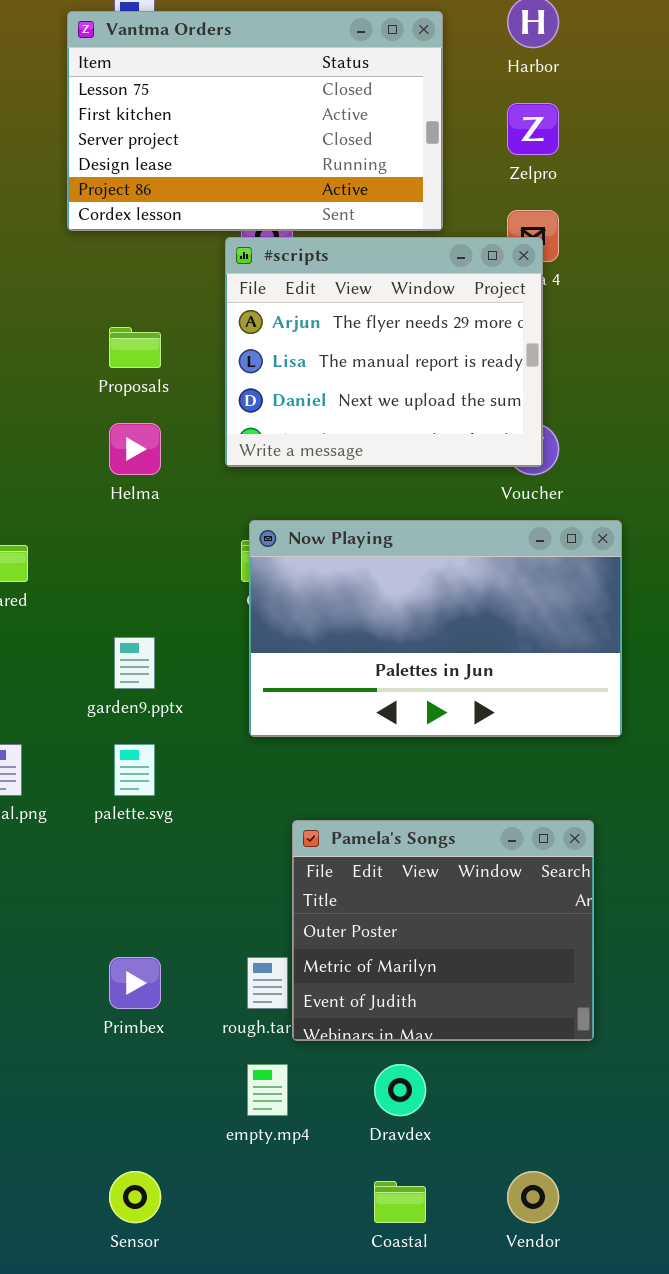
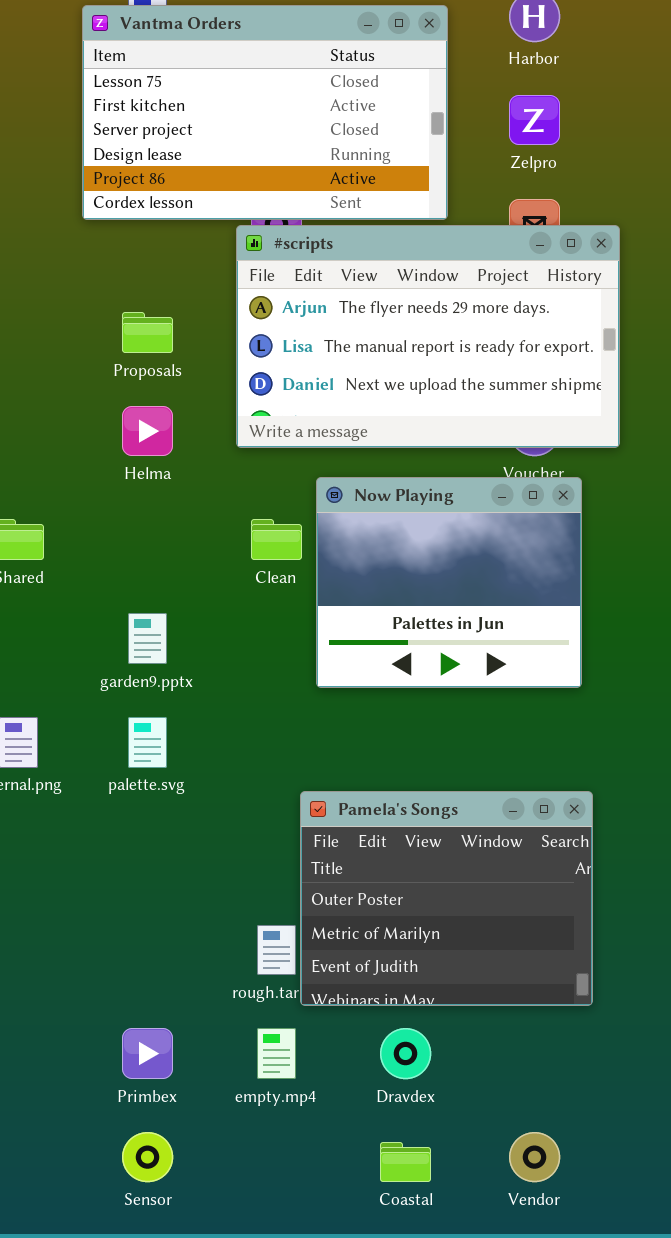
#scripts: [225,237,543,467] -> [236,225,620,448], resized
Now Playing: [249,520,622,737] -> [316,477,582,688], moved, resized
Primbex: [109,957,161,1009] -> [122,1028,173,1079], moved

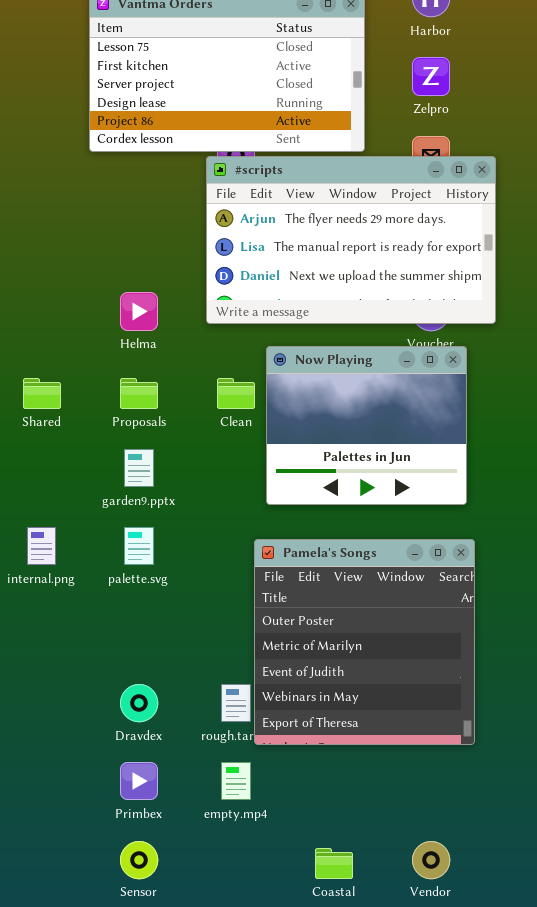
Proposals: [122,312,173,353] -> [120,378,158,409], moved
Pamela's Songs: [300,791,593,1006] -> [254,539,475,745], resized
Dravdex: [380,1028,431,1079] -> [120,684,158,722], moved

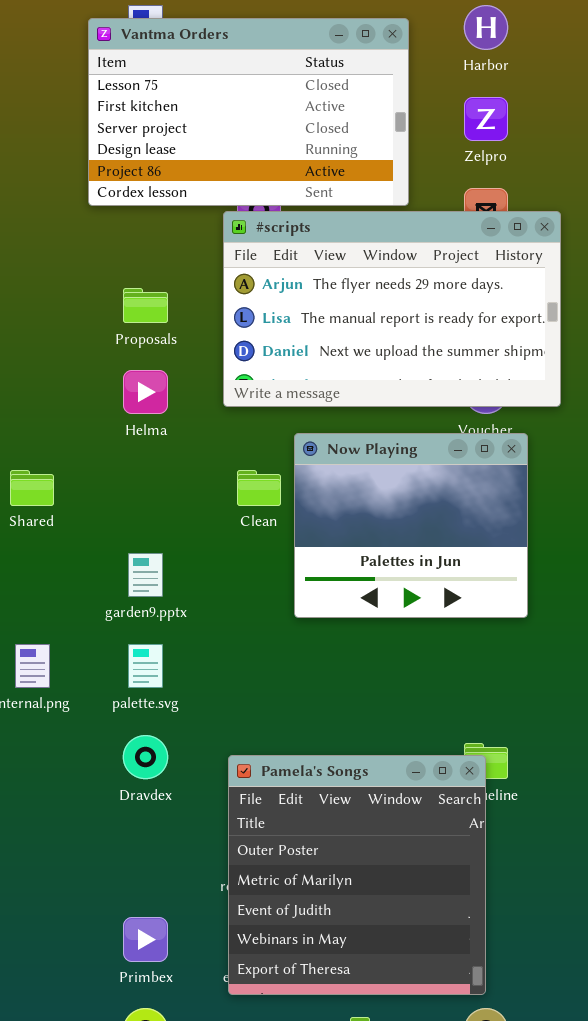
Proposals: [120,378,158,409] -> [123,288,168,323], moved
Pamela's Songs: [254,539,475,745] -> [228,755,486,995], moved
Dravdex: [120,684,158,722] -> [123,735,168,779], moved

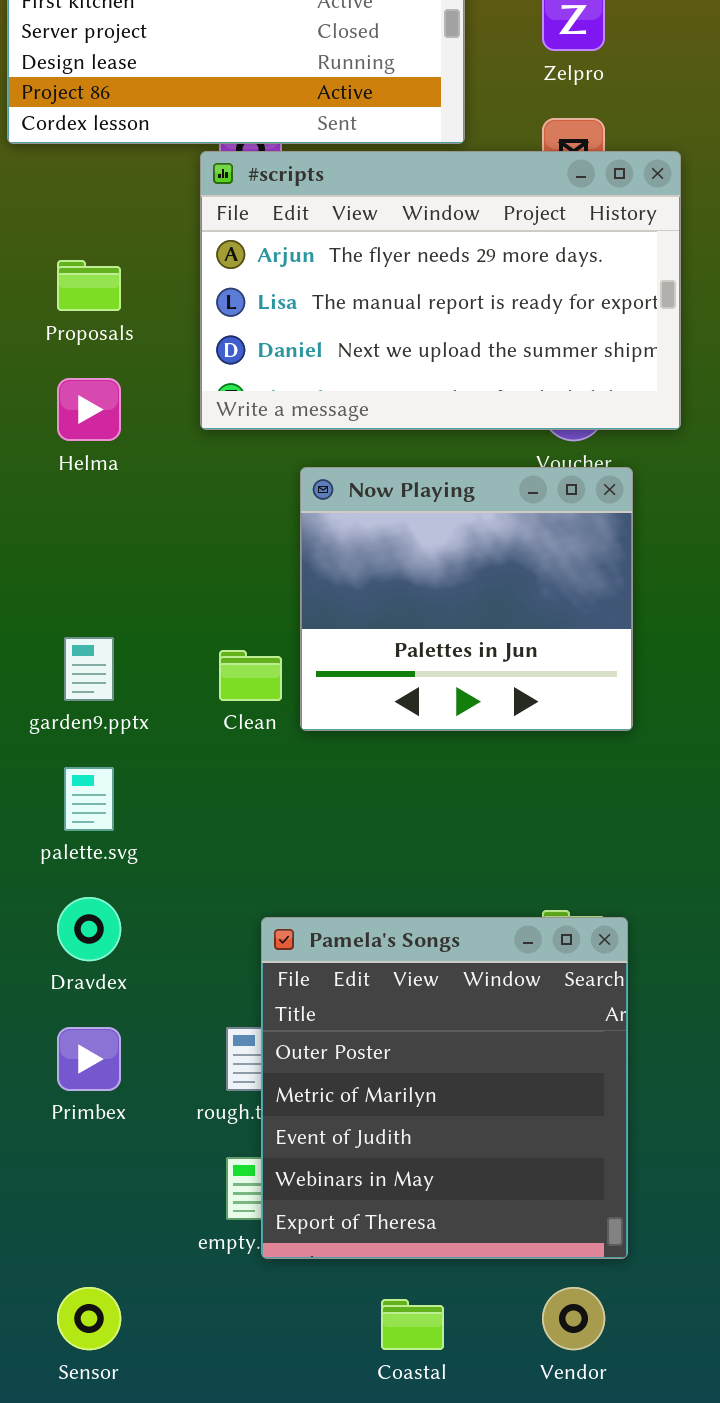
Clean: [237,470,281,506] -> [219,650,282,701], moved
Pamela's Songs: [228,755,486,995] -> [261,917,628,1259], moved
Primbex: [123,917,168,962] -> [57,1027,121,1091], moved

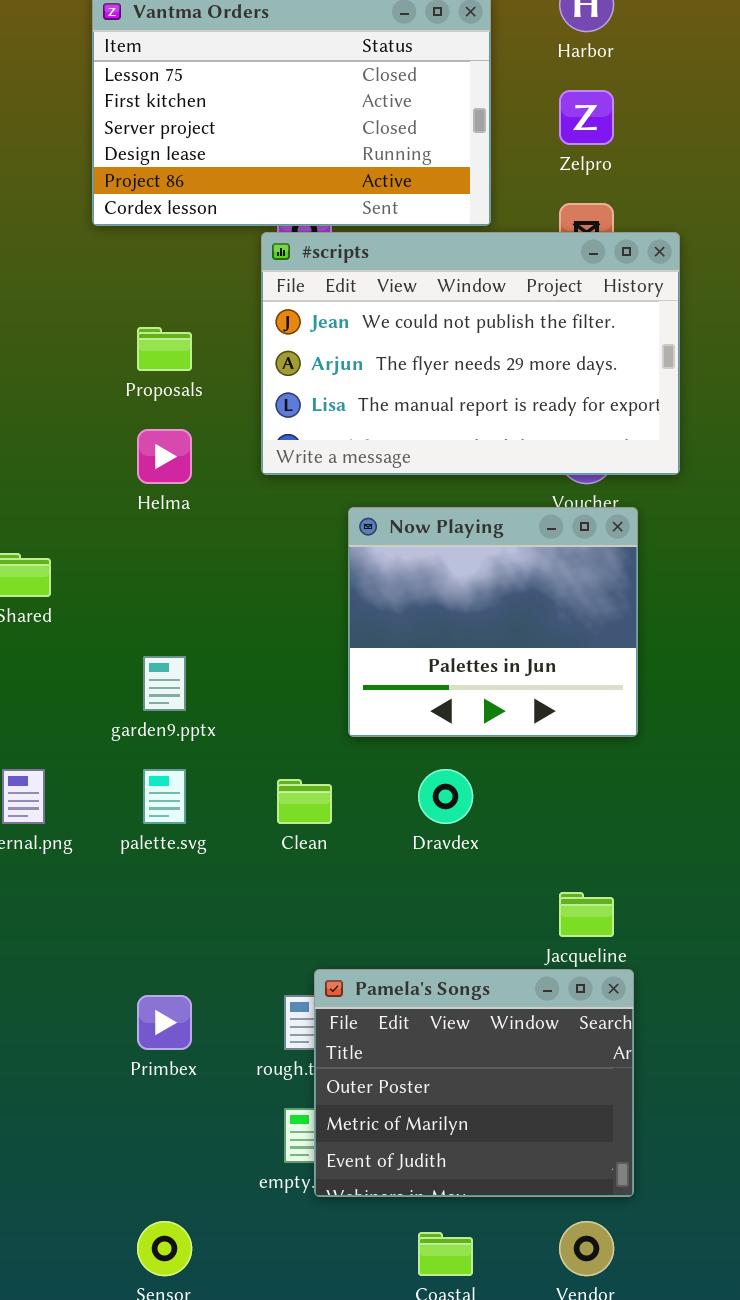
#scripts: [200,151,681,430] -> [261,232,680,475], scrolled up 1 row
Clean: [219,650,282,701] -> [277,779,332,824], moved
Dravdex: [57,897,121,961] -> [418,769,473,824], moved
Pamela's Songs: [261,917,628,1259] -> [314,969,634,1197], resized

